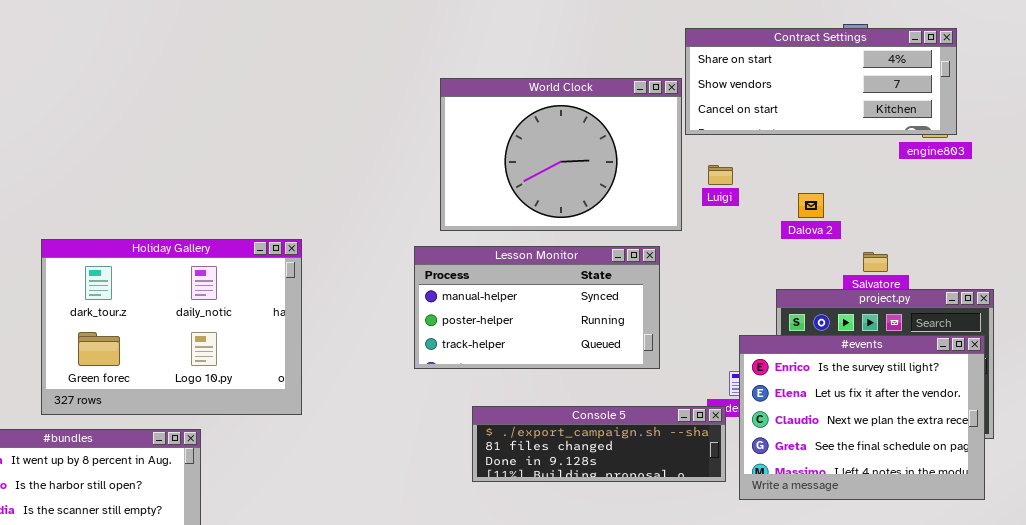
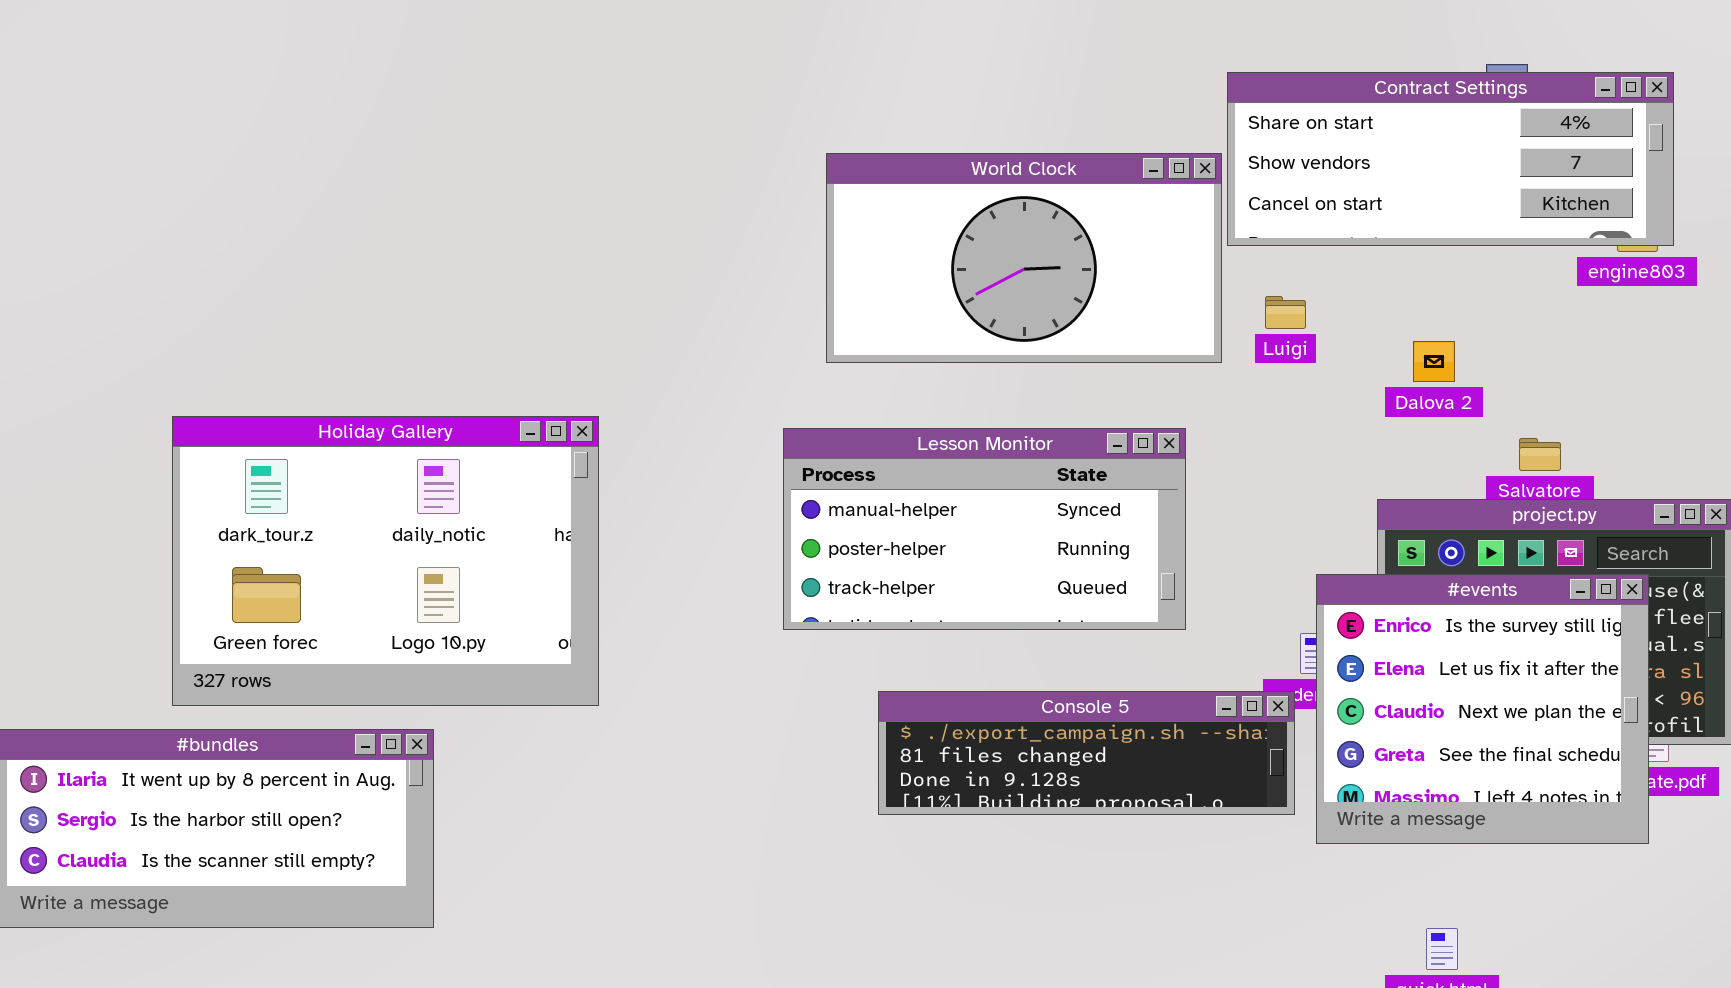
World Clock: [440,78,682,231] -> [826,153,1222,363], resized
#events: [739,335,985,500] -> [1316,574,1649,844], resized

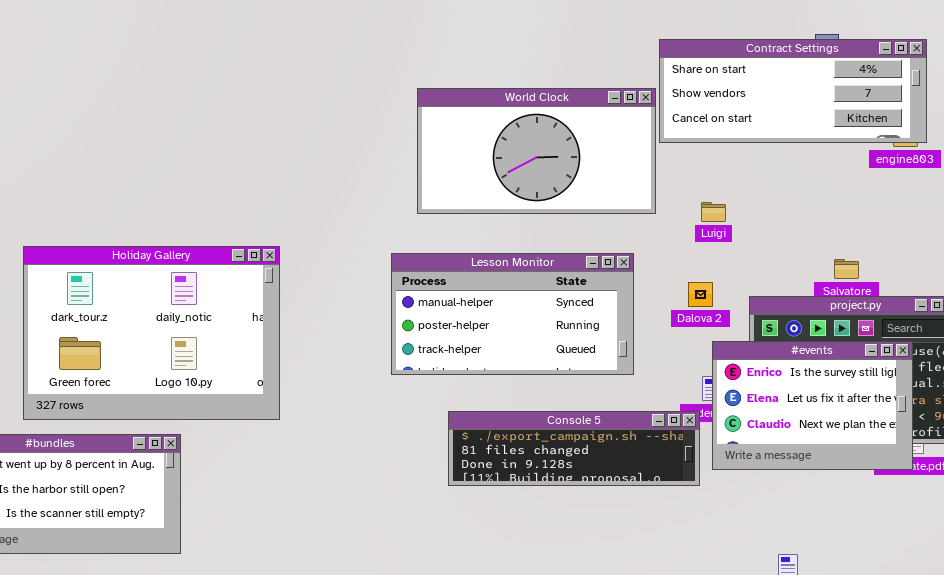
Luigi: [1265,296,1306,329] -> [701,202,726,222], moved
Dalova 2: [1413,341,1455,382] -> [688,282,713,307], moved
#events: [1316,574,1649,844] -> [712,341,913,470], resized

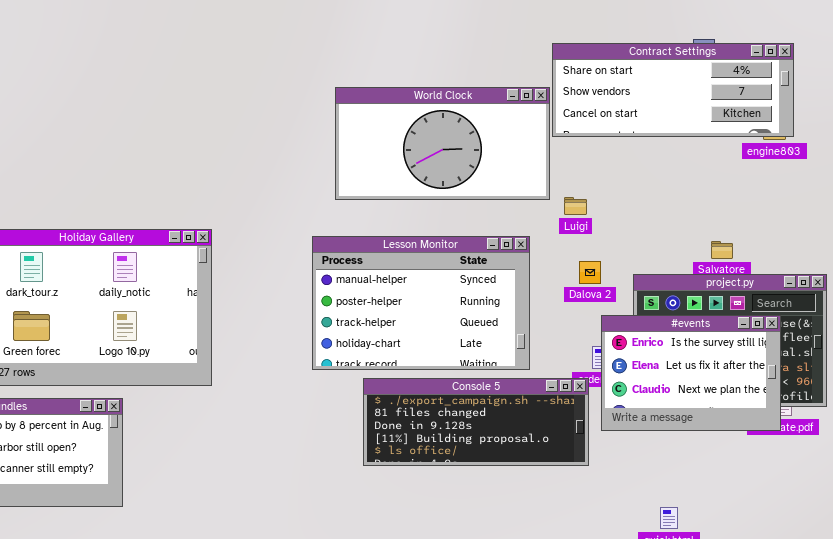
Luigi: [701,202,726,222] -> [564,197,587,215], moved
Lesson Monitor: [391,253,634,375] -> [312,236,530,370], resized
Console 5: [448,411,700,486] -> [363,378,589,466], resized

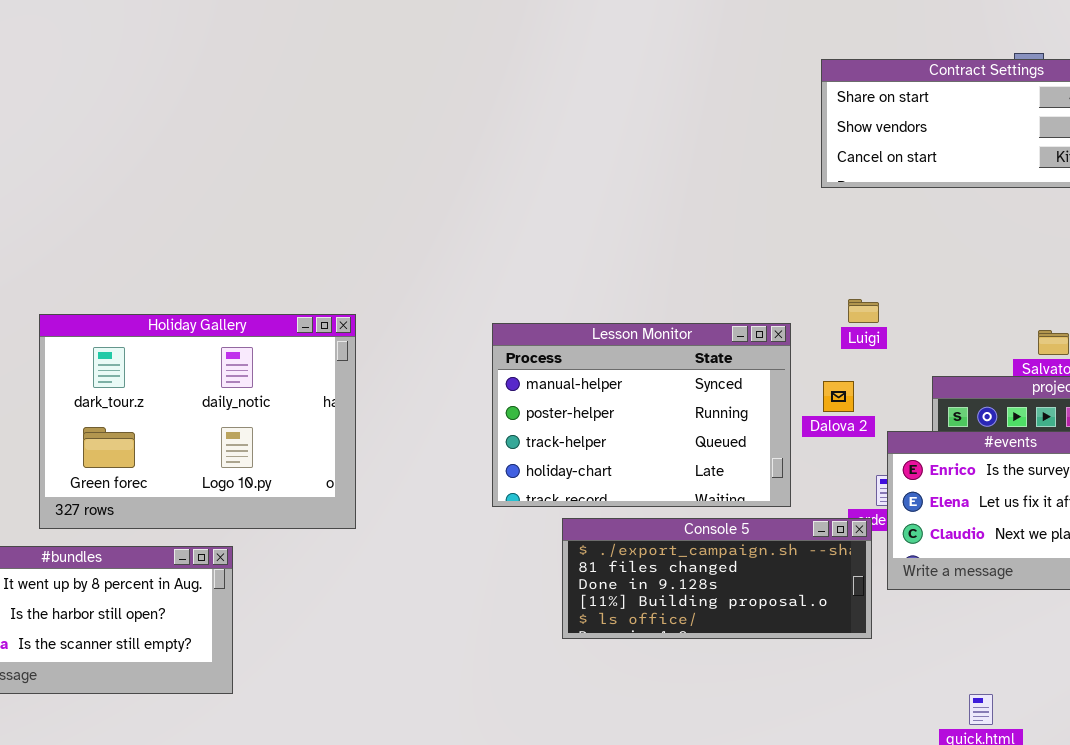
World Clock: [335,87,550,200] -> none, closed
Luigi: [564,197,587,215] -> [848,299,879,323], moved
Dalova 2: [579,261,601,284] -> [823,381,854,412], moved

